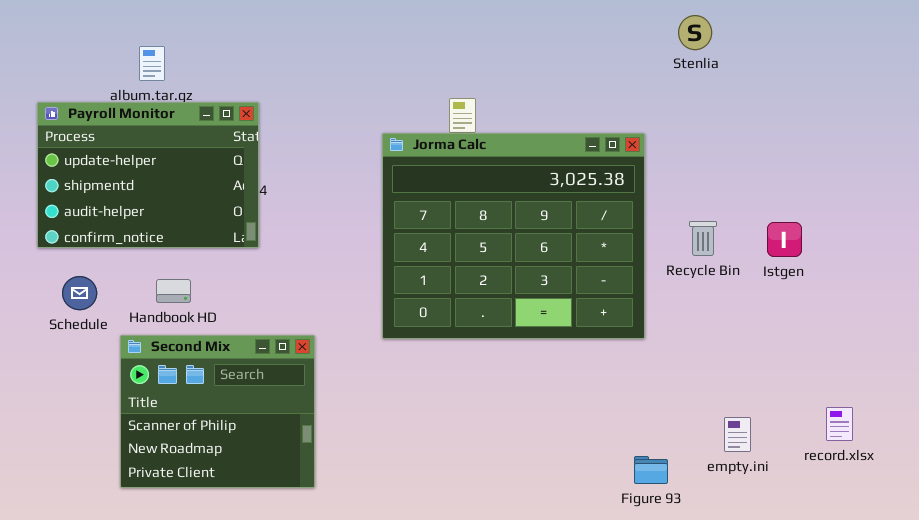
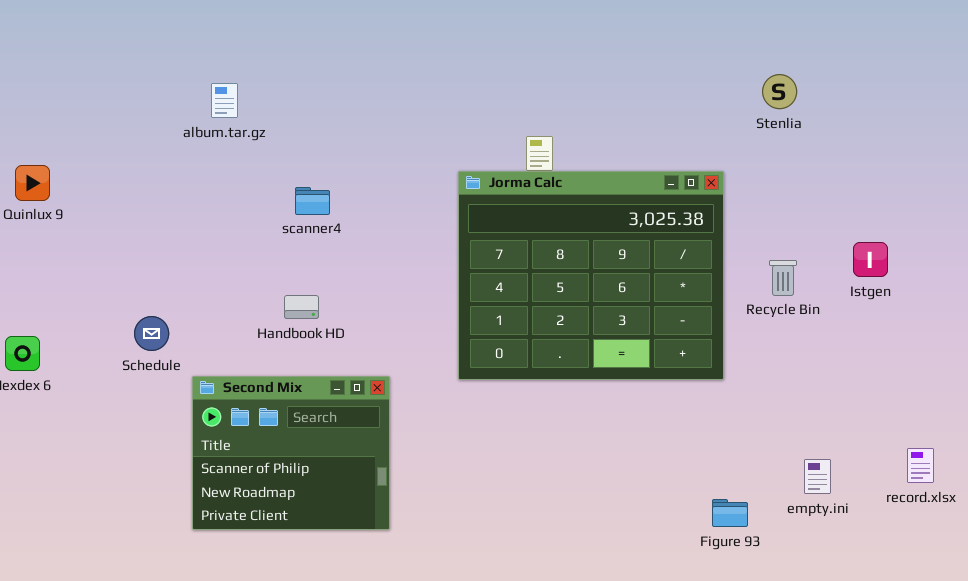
Stenlia: [678,15,712,50] -> [762,74,797,109], moved
Payroll Monitor: [37,102,259,248] -> none, closed
Istgen: [767,222,802,257] -> [853,242,888,277], moved
Handbook HD: [156,279,191,303] -> [284,295,319,319], moved

